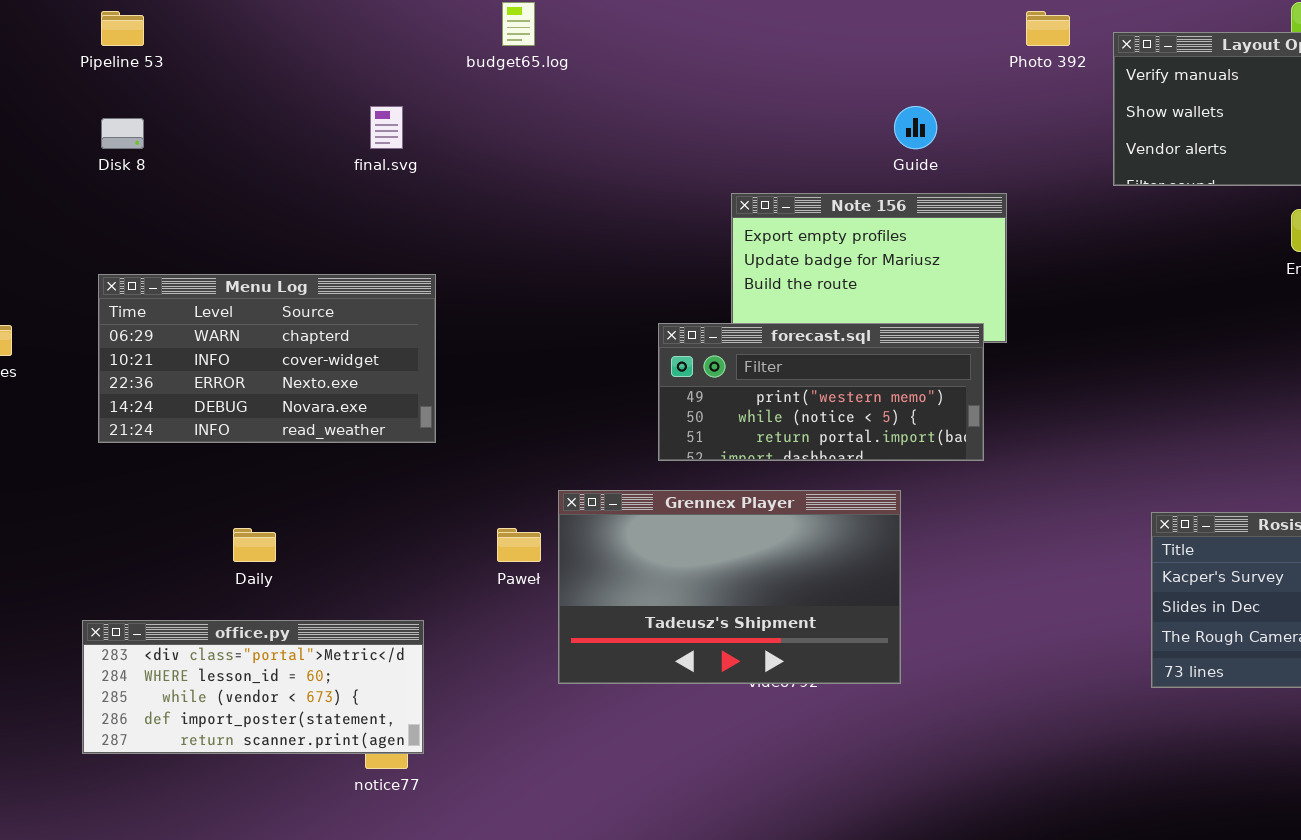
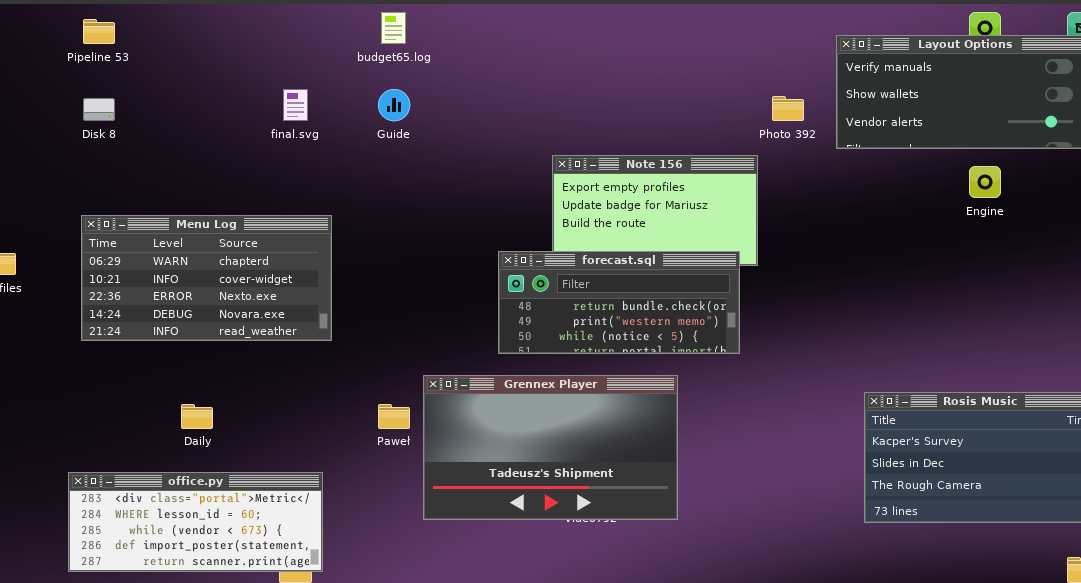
Photo 392: [1026,11,1070,46] -> [772,96,804,121], moved
Guide: [894,106,937,149] -> [378,89,410,121], moved
forecast.sql: [658,323,984,461] -> [498,251,740,354], scrolled up 1 row

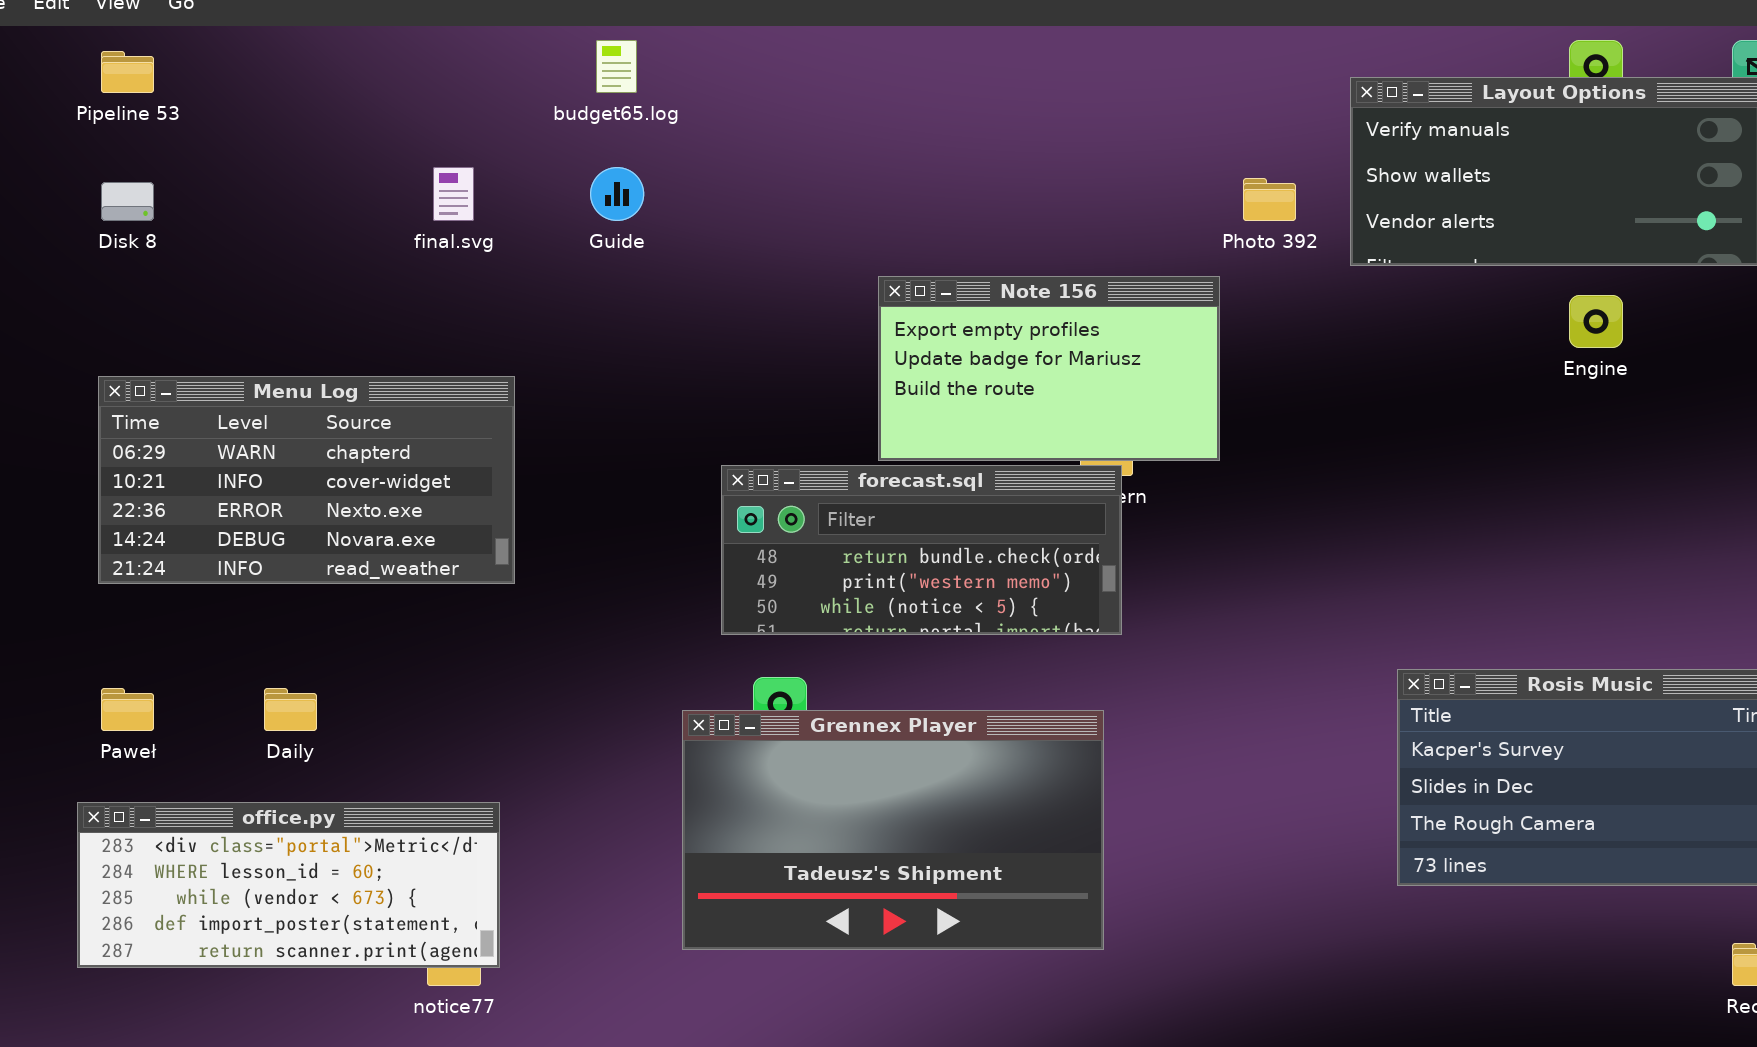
forecast.sql: [498,251,740,354] -> [721,465,1122,635], moved
Grennex Player: [423,375,678,520] -> [682,710,1104,950], moved
Paweł: [378,404,410,429] -> [101,688,154,731], moved

